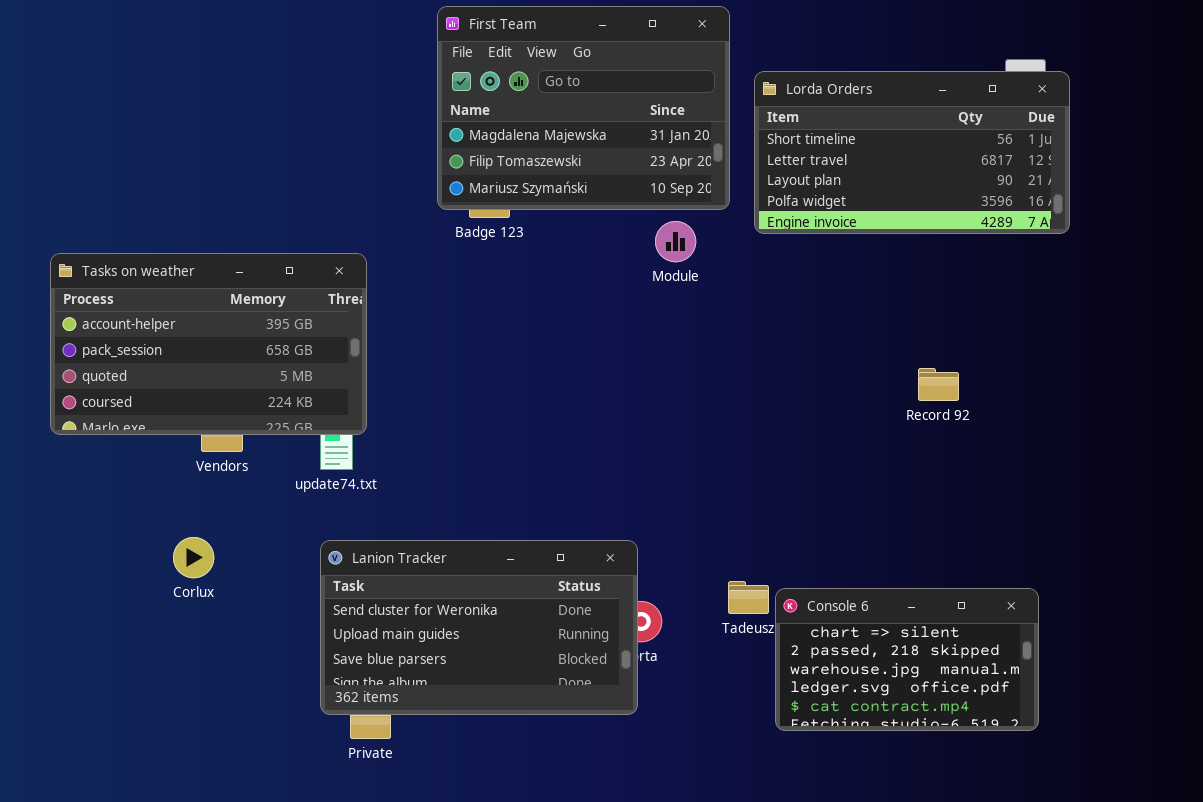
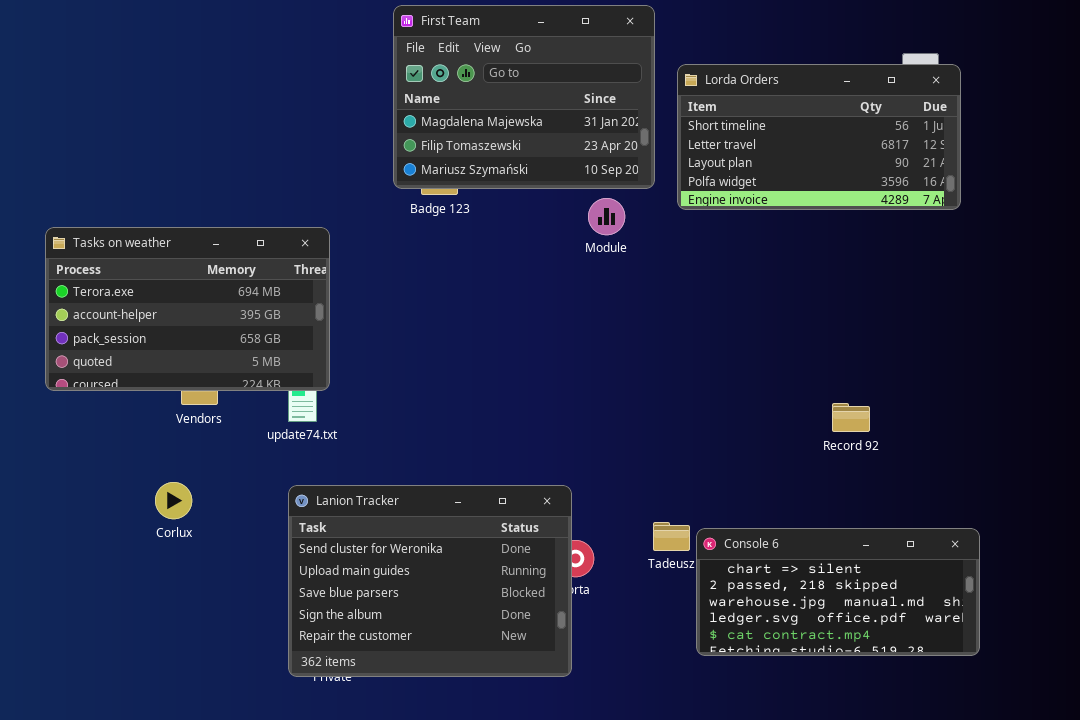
Tasks on weather: [50,253,367,435] -> [45,227,330,391], scrolled up 1 row
Record 92: [918,368,959,401] -> [832,403,870,432], moved
Lanion Tracker: [320,540,638,715] -> [288,485,572,677], resized
Console 6: [775,588,1039,731] -> [696,528,980,656], resized

